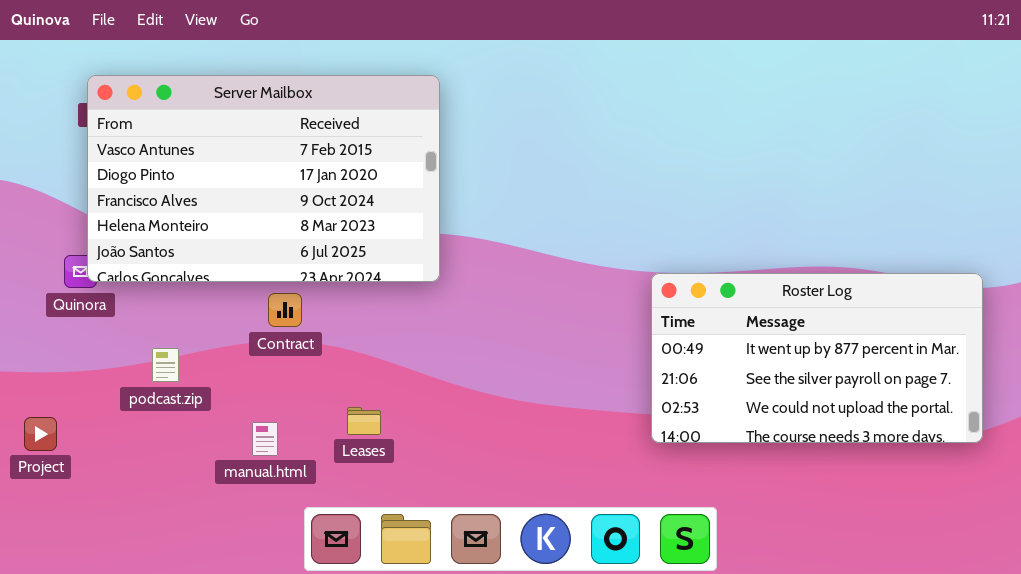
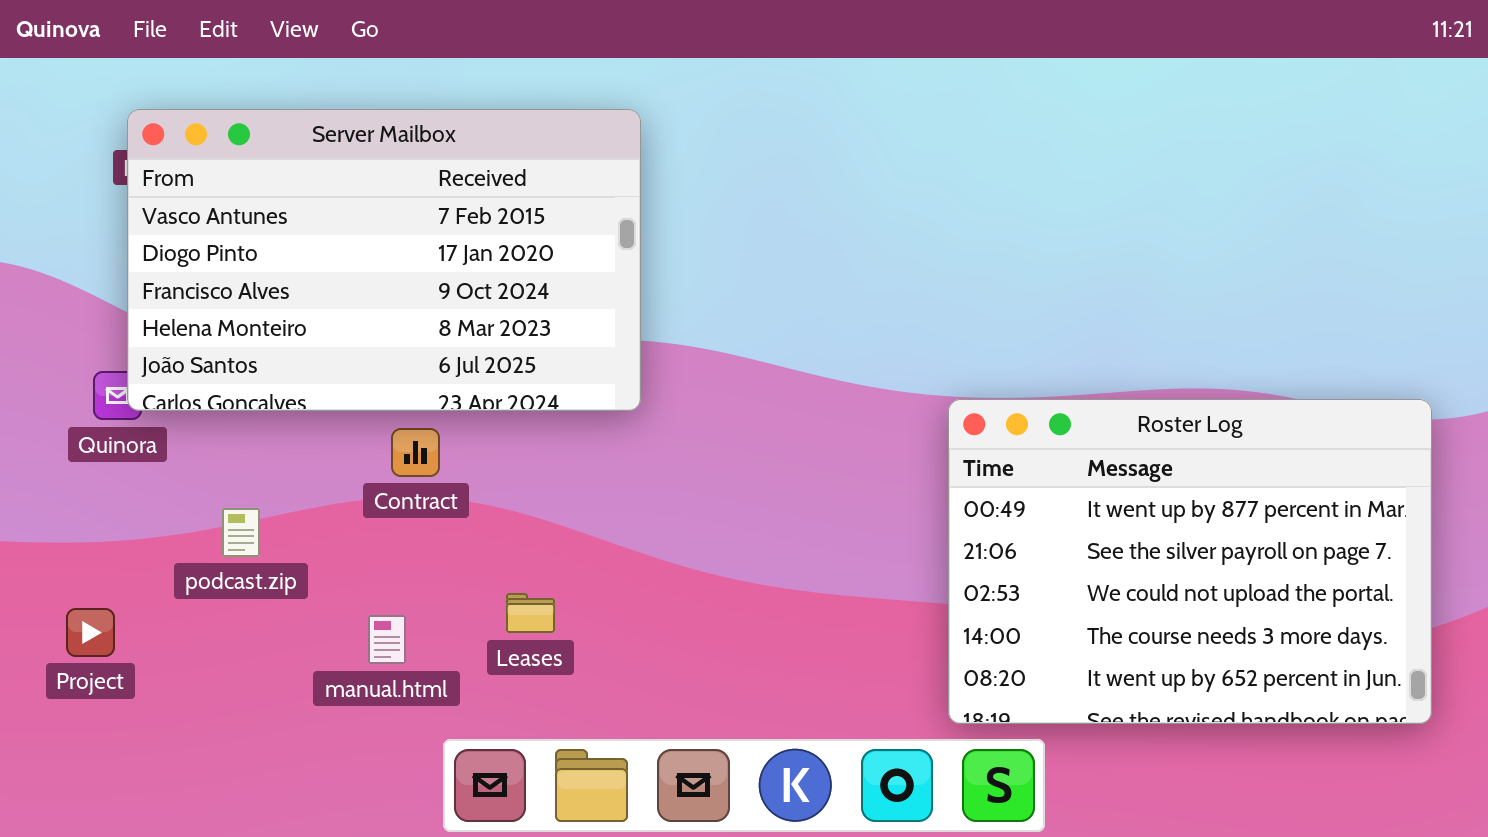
Roster Log: [651,273,983,443] -> [948,399,1432,724], resized
Project: [24,417,57,451] -> [66,608,115,657], moved

